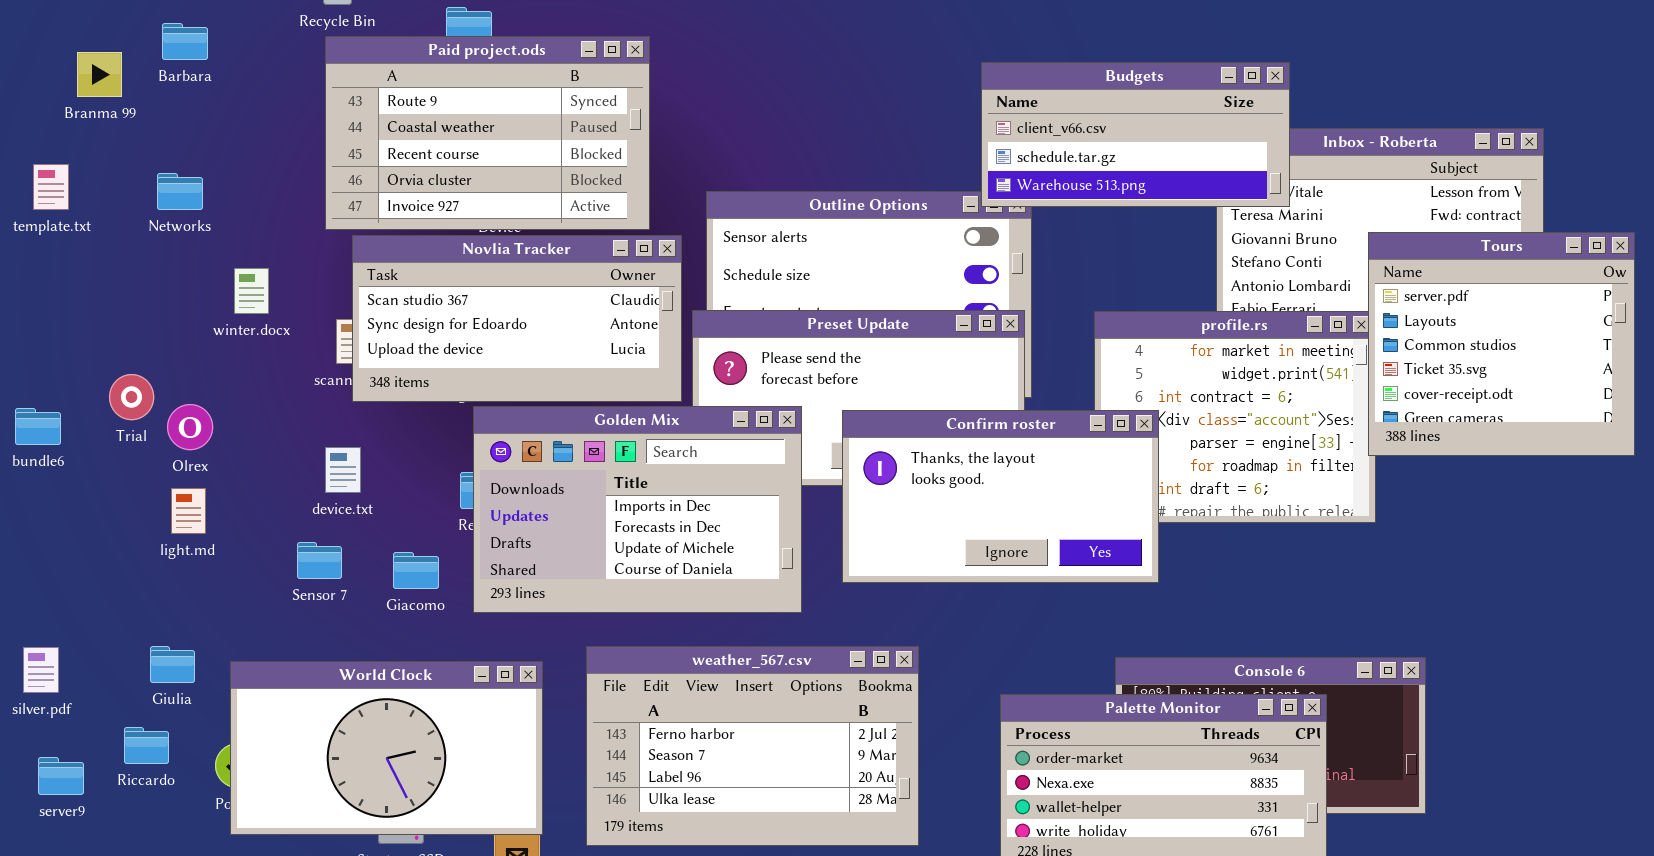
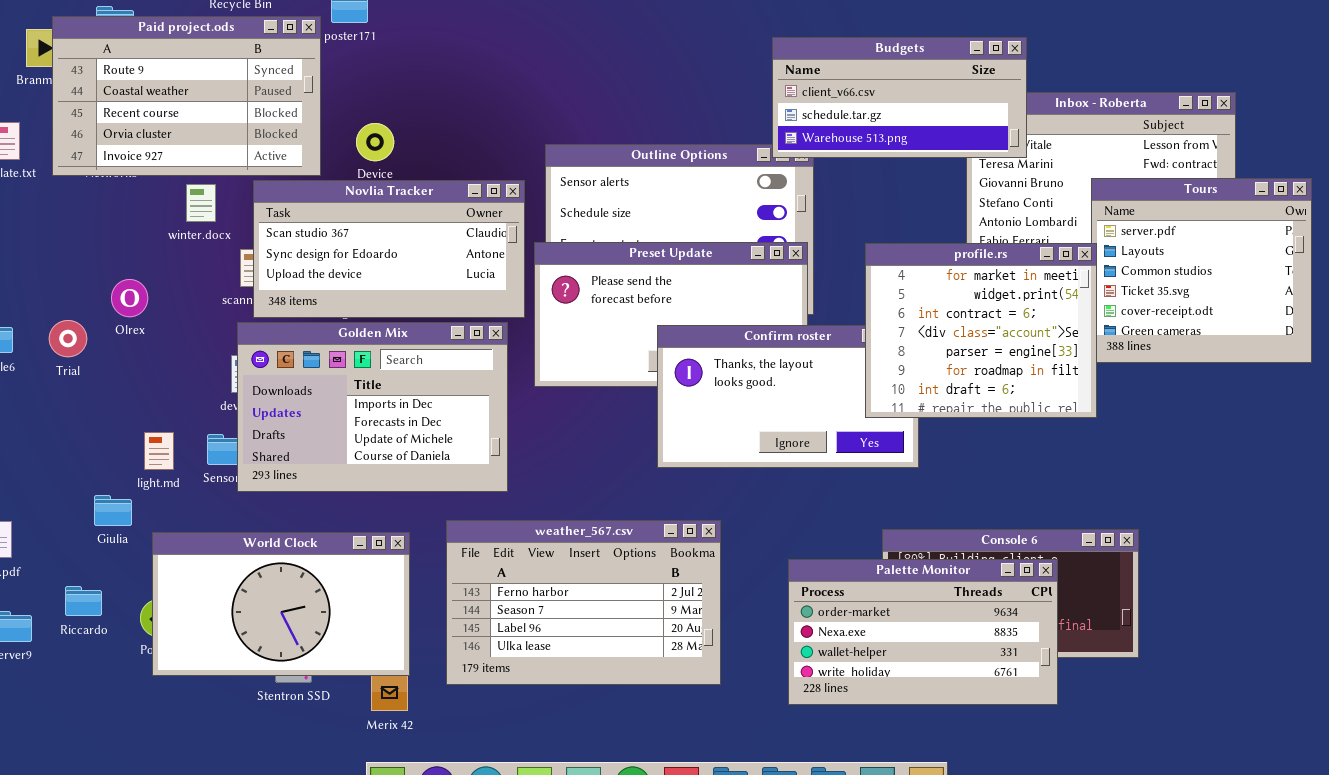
Paid project.ods: [325,36,650,230] -> [52,16,321,176], moved
winter.docx: [234,268,269,314] -> [186,184,216,222], moved
profile.rs: [1094,311,1376,523] -> [865,243,1097,418], raised
Trial: [109,374,154,420] -> [49,320,87,357], moved
Olrex: [167,404,213,450] -> [111,279,148,317], moved
Golden Mix: [473,406,802,613] -> [237,322,508,492], moved
light.md: [171,488,206,534] -> [144,432,174,470], moved
Giulia: [150,646,195,683] -> [94,495,132,526], moved

